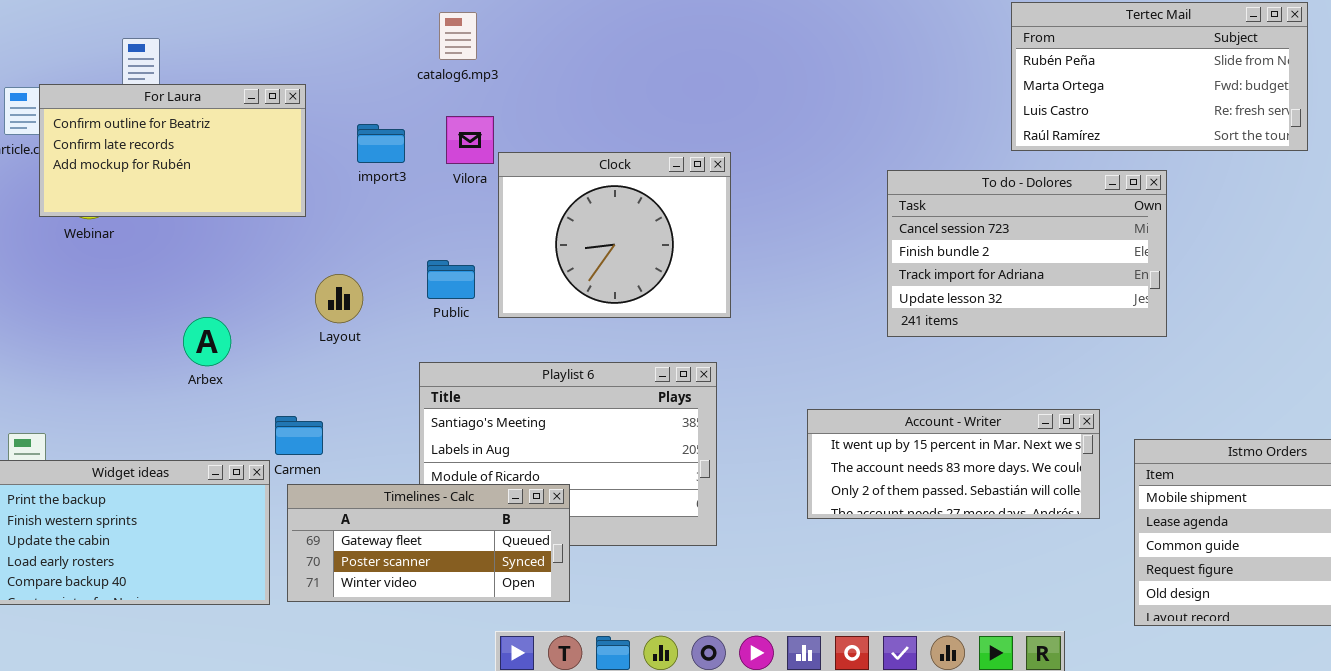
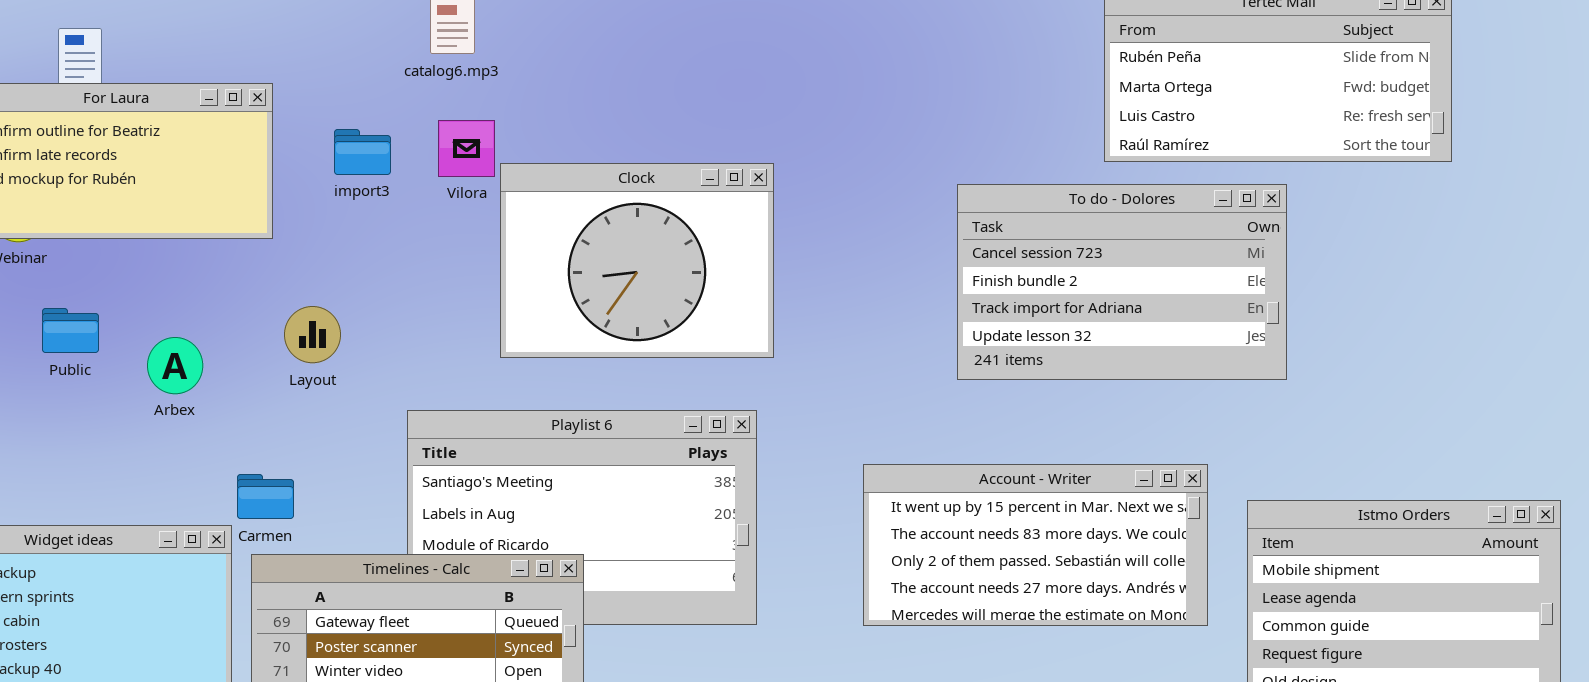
Public: [427,260,475,299] -> [42,308,99,353], moved
Arbex: [183,317,231,366] -> [147,337,203,394], moved
Account - Writer: [807,409,1100,519] -> [863,464,1208,626], resized

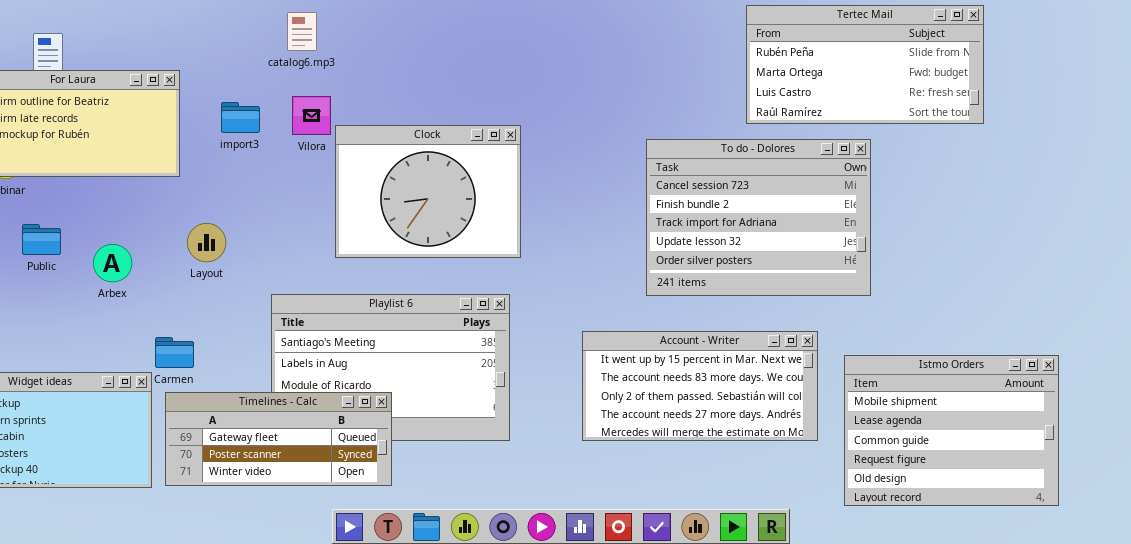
To do - Dolores: [957,184,1287,380] -> [646,139,871,296], resized

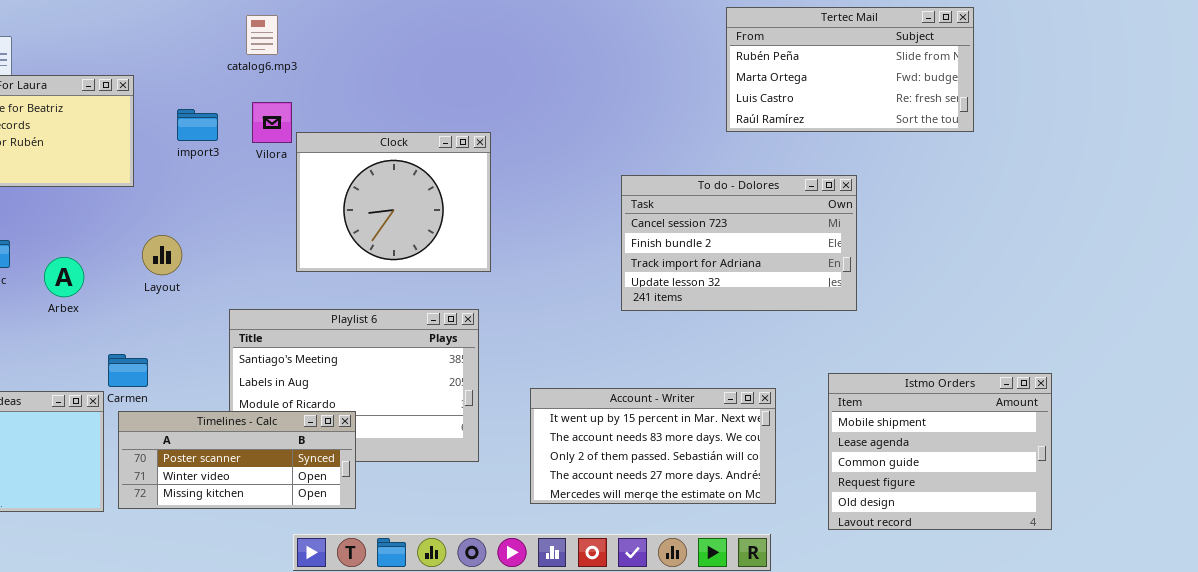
To do - Dolores: [646,139,871,296] -> [621,175,857,311], resized
Account - Writer: [582,331,818,441] -> [530,388,776,504], moved
Timelines - Calc: [165,392,392,486] -> [118,411,356,509], scrolled down 1 row

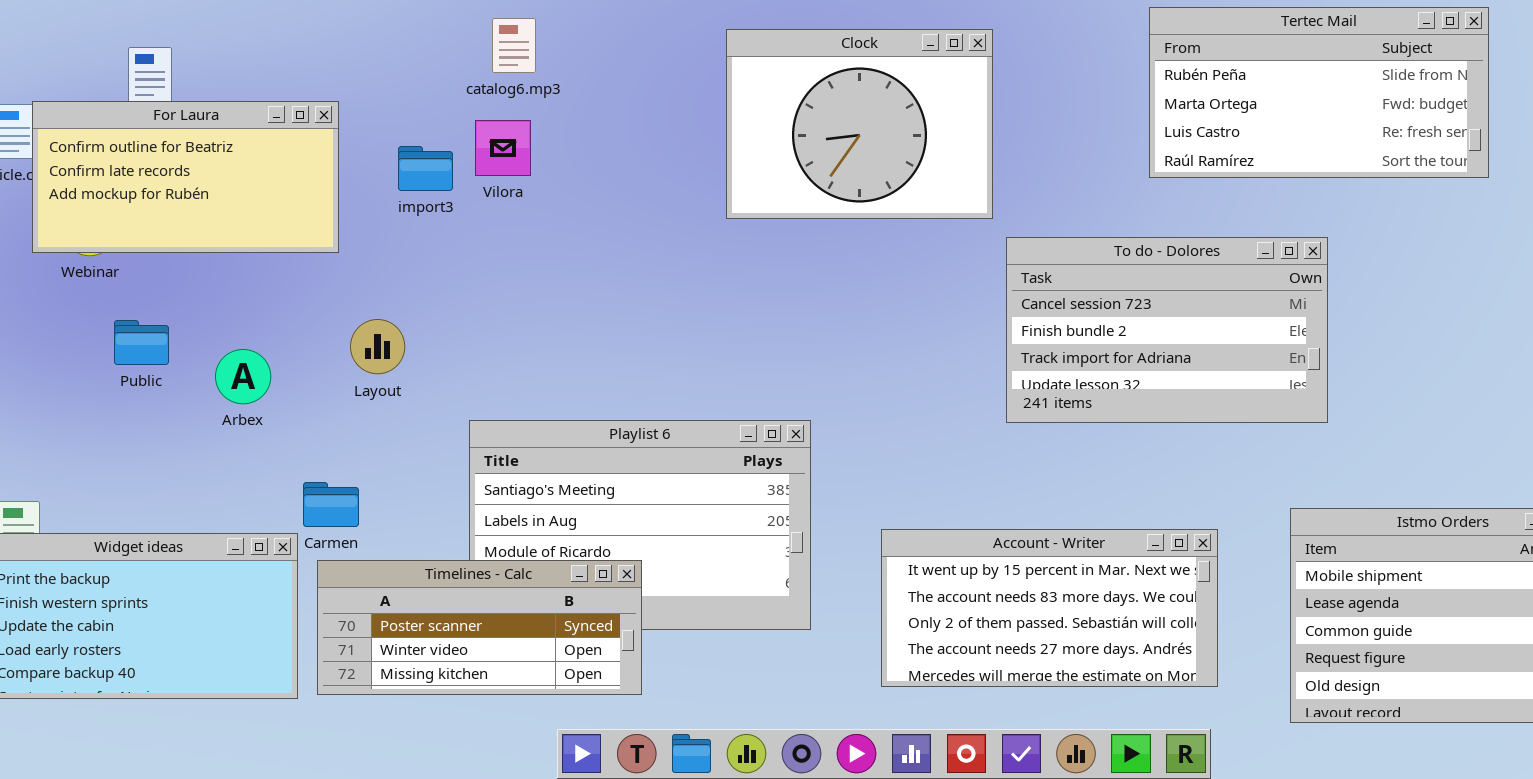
Vilora: [252,102,292,143] -> [475,120,531,176], moved
Clock: [296,132,491,272] -> [726,29,993,219], moved

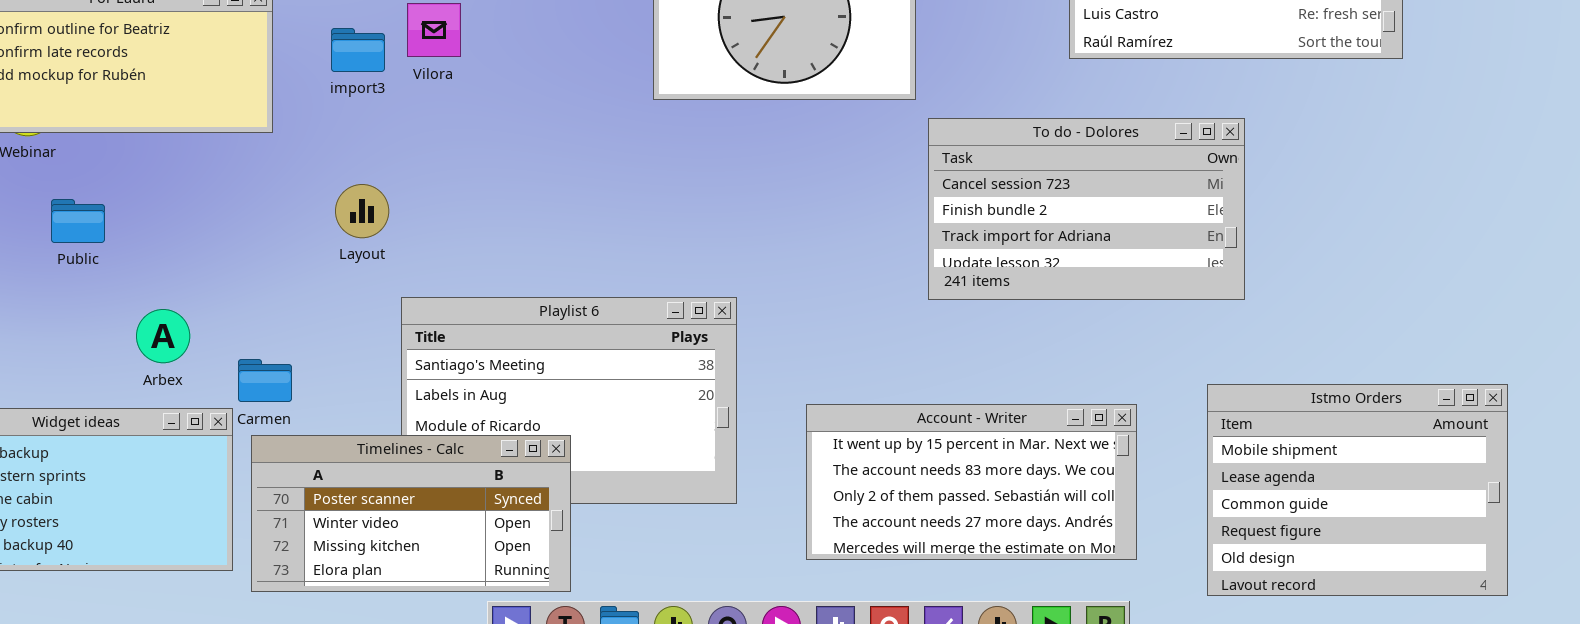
Layout: [350,319,405,374] -> [335,184,389,238], moved
Arbex: [215,349,271,404] -> [136,309,190,363], moved
Timelines - Calc: [317,560,642,695] -> [251,435,571,592], resized

